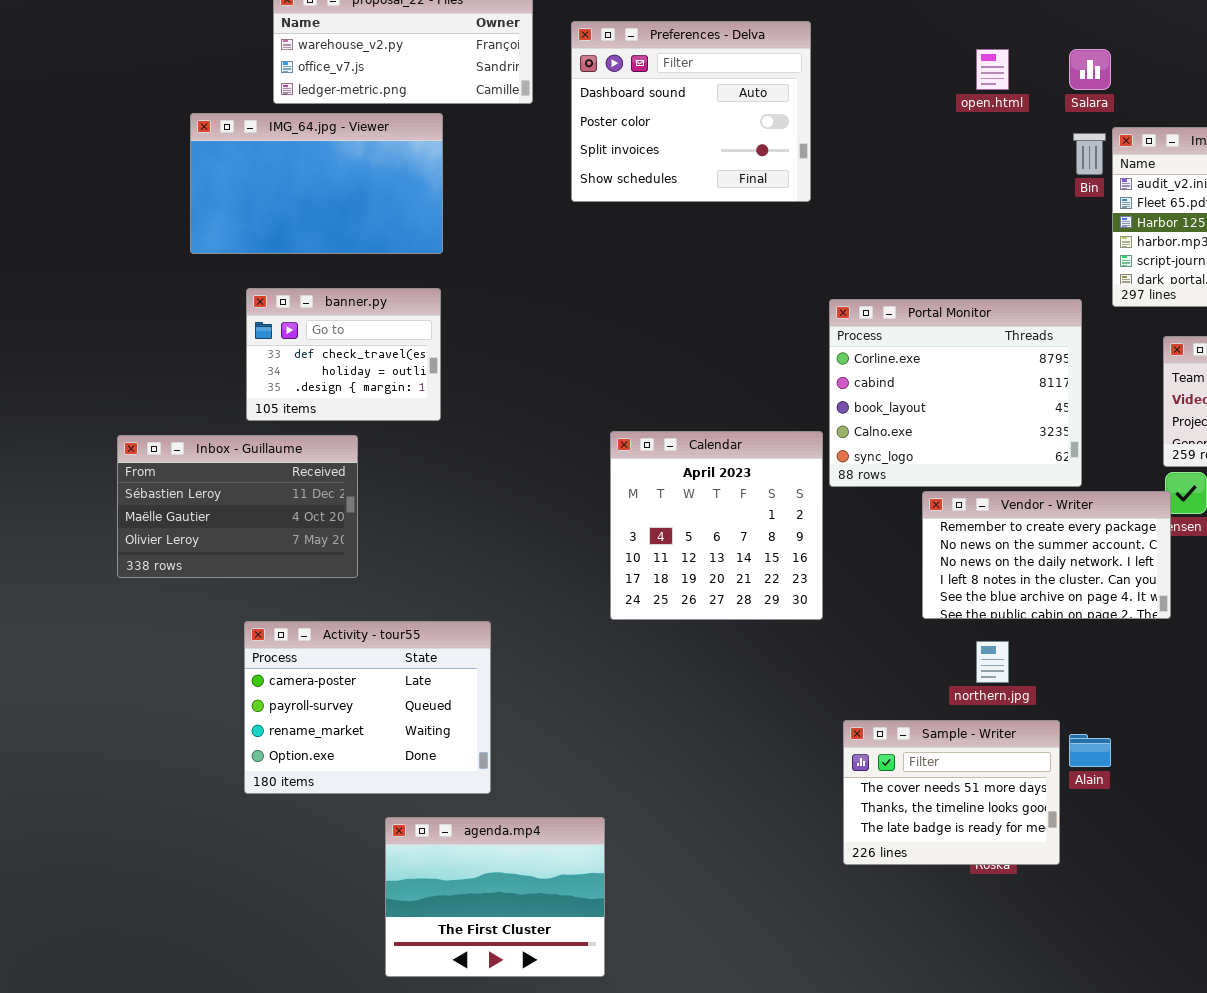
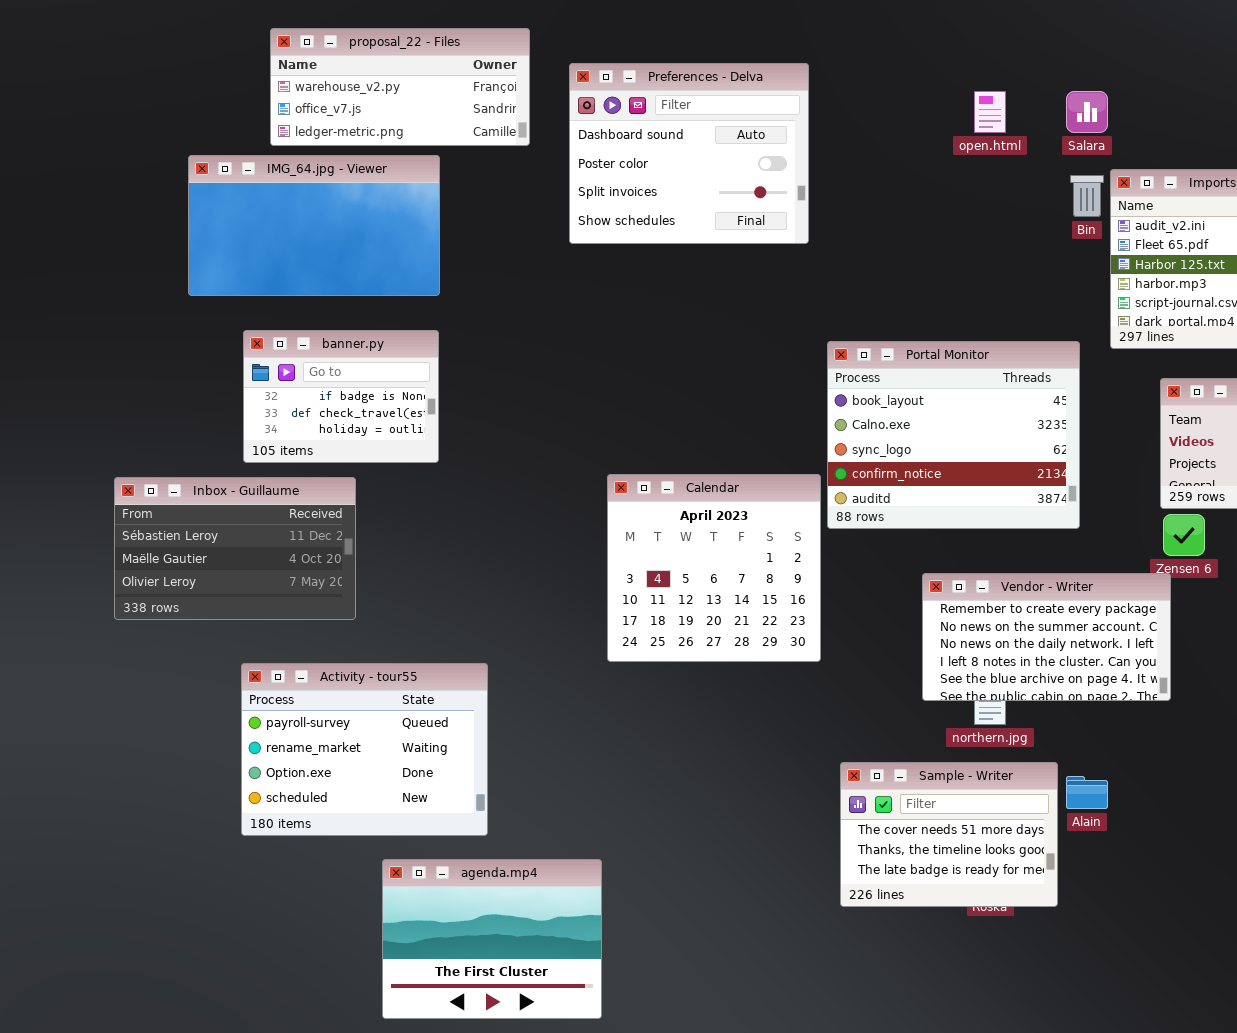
banner.py: [246,288,441,421] -> [243,330,439,463], scrolled up 1 row
Portal Monitor: [829,299,1082,487] -> [827,341,1080,529], scrolled down 2 rows
Vendor - Writer: [922,491,1171,619] -> [922,573,1171,701], moved
Activity - tour55: [244,621,491,794] -> [241,663,488,836], scrolled down 1 row

